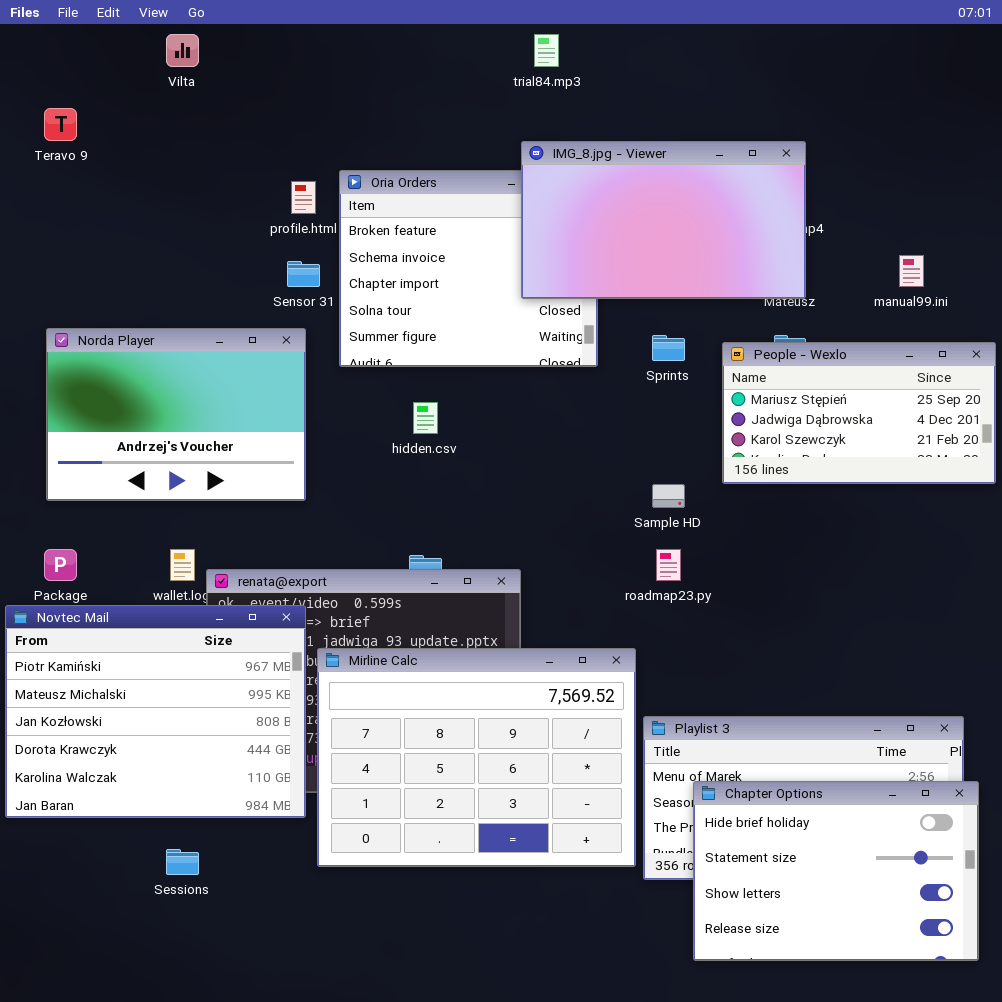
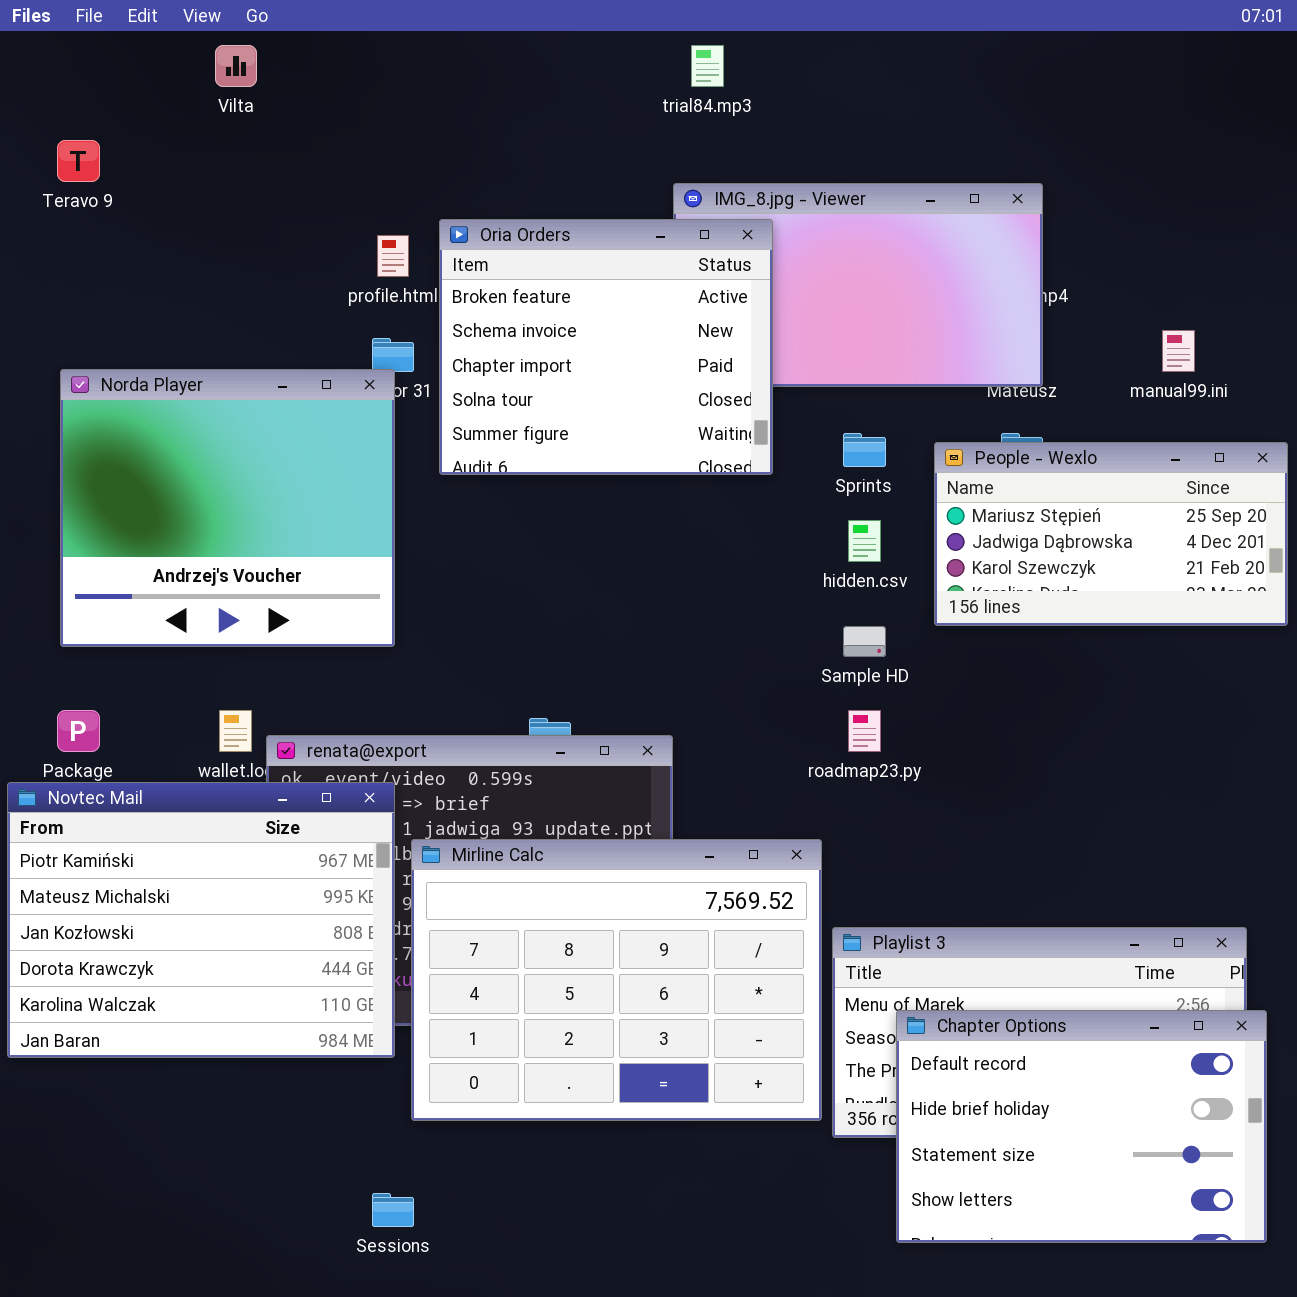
Oria Orders: [339,170,598,367] -> [439,219,773,475], raised
Norda Player: [46,328,306,501] -> [60,369,395,647], resized
hidden.csv: [413,402,438,434] -> [848,520,881,562], moved
Chapter Options: [693,781,979,961] -> [896,1010,1267,1243], scrolled up 1 row
Sessions: [166,849,199,875] -> [372,1193,414,1227], moved

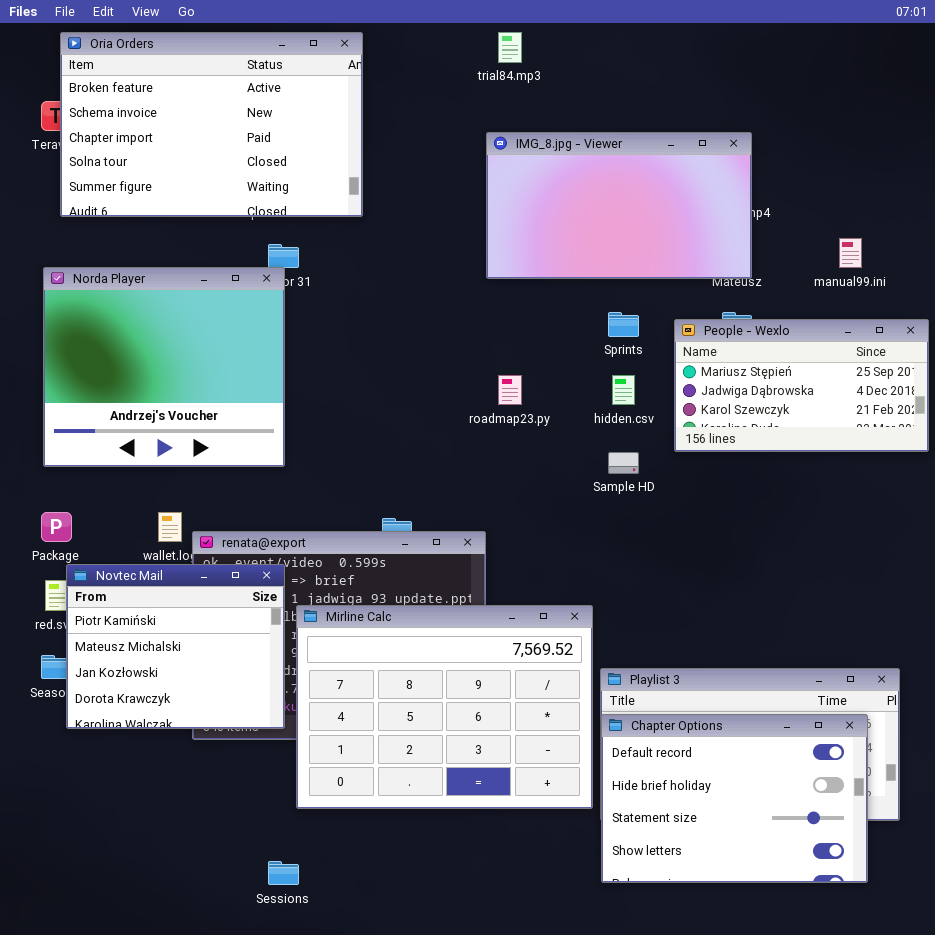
Oria Orders: [439,219,773,475] -> [60,32,363,217], moved, resized
roadmap23.py: [848,710,881,752] -> [498,375,522,405], moved
Novtec Mail: [7,782,395,1058] -> [66,564,285,729], resized
Chapter Options: [896,1010,1267,1243] -> [601,714,868,883], moved

